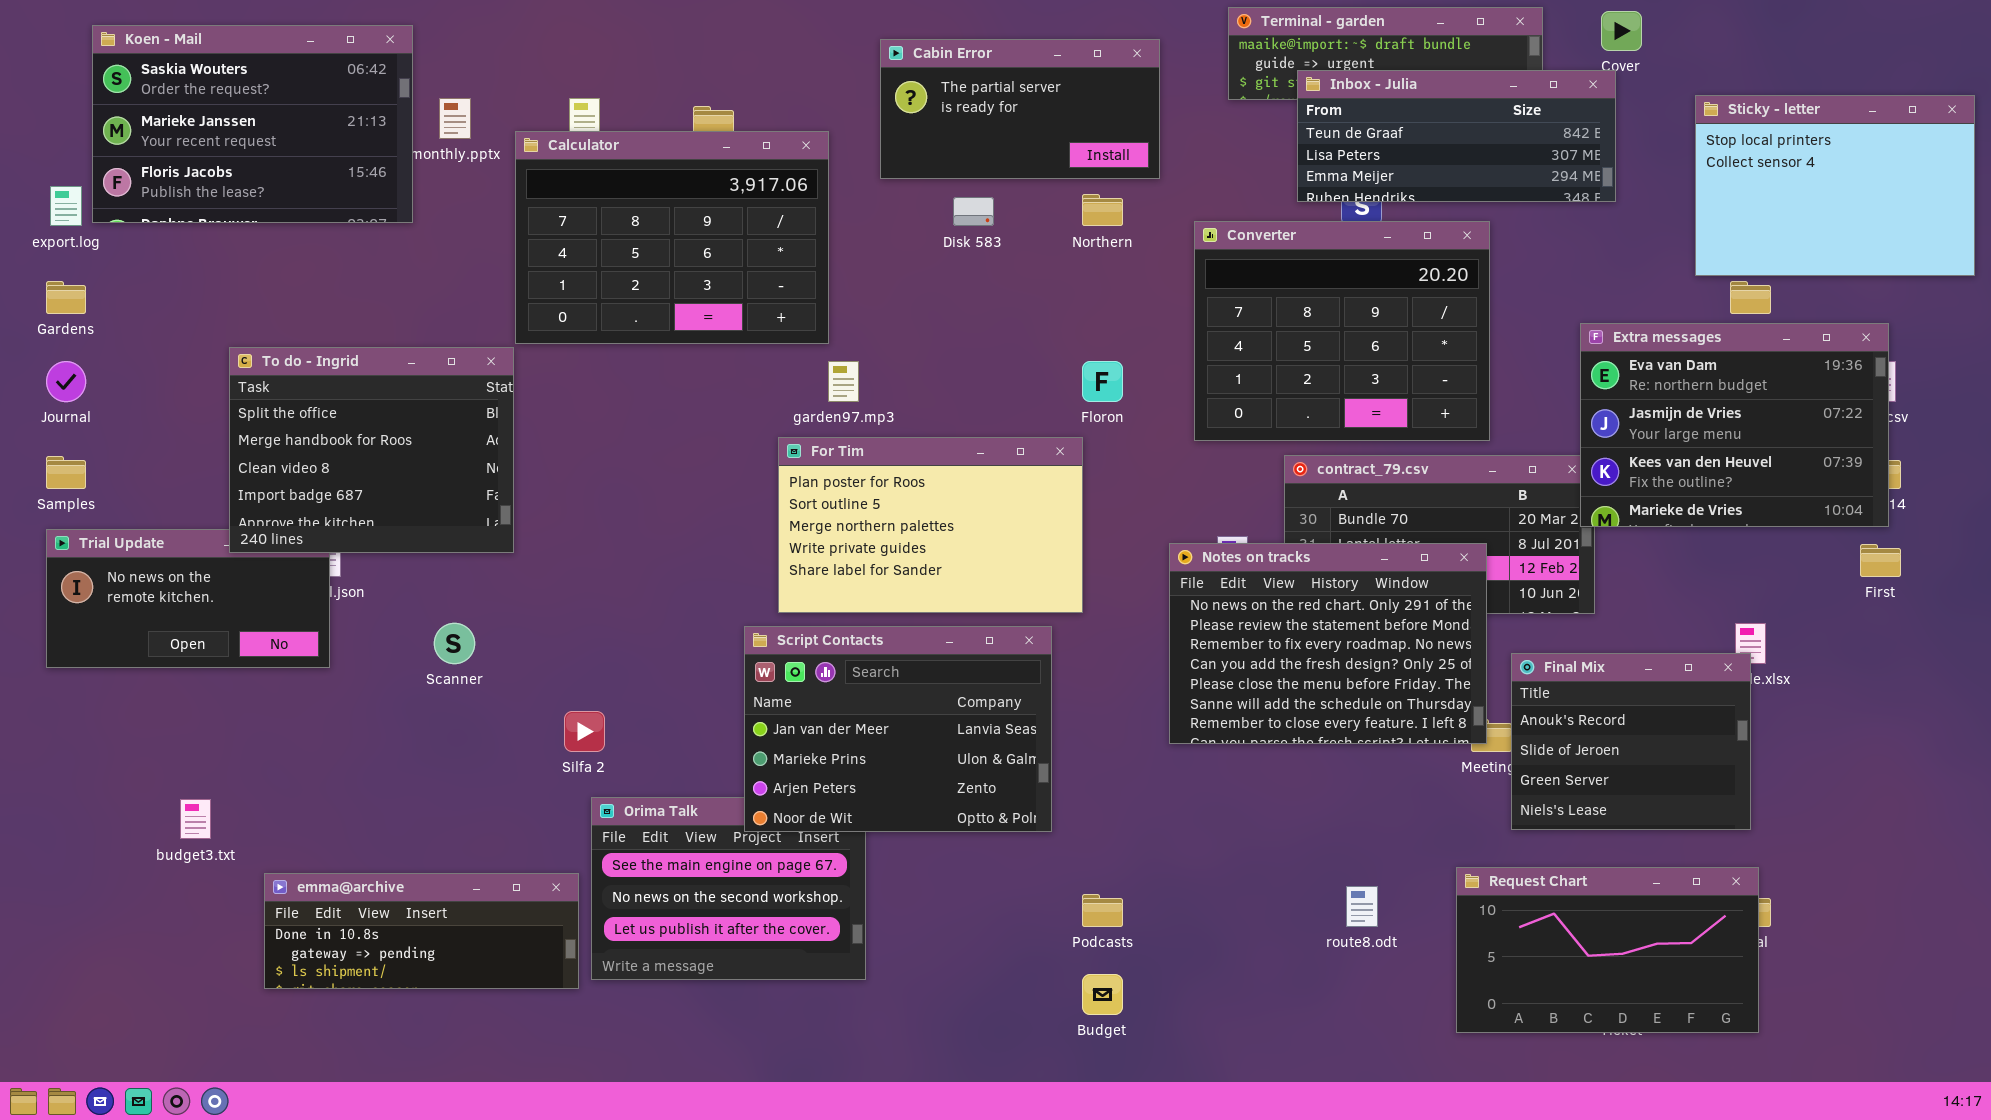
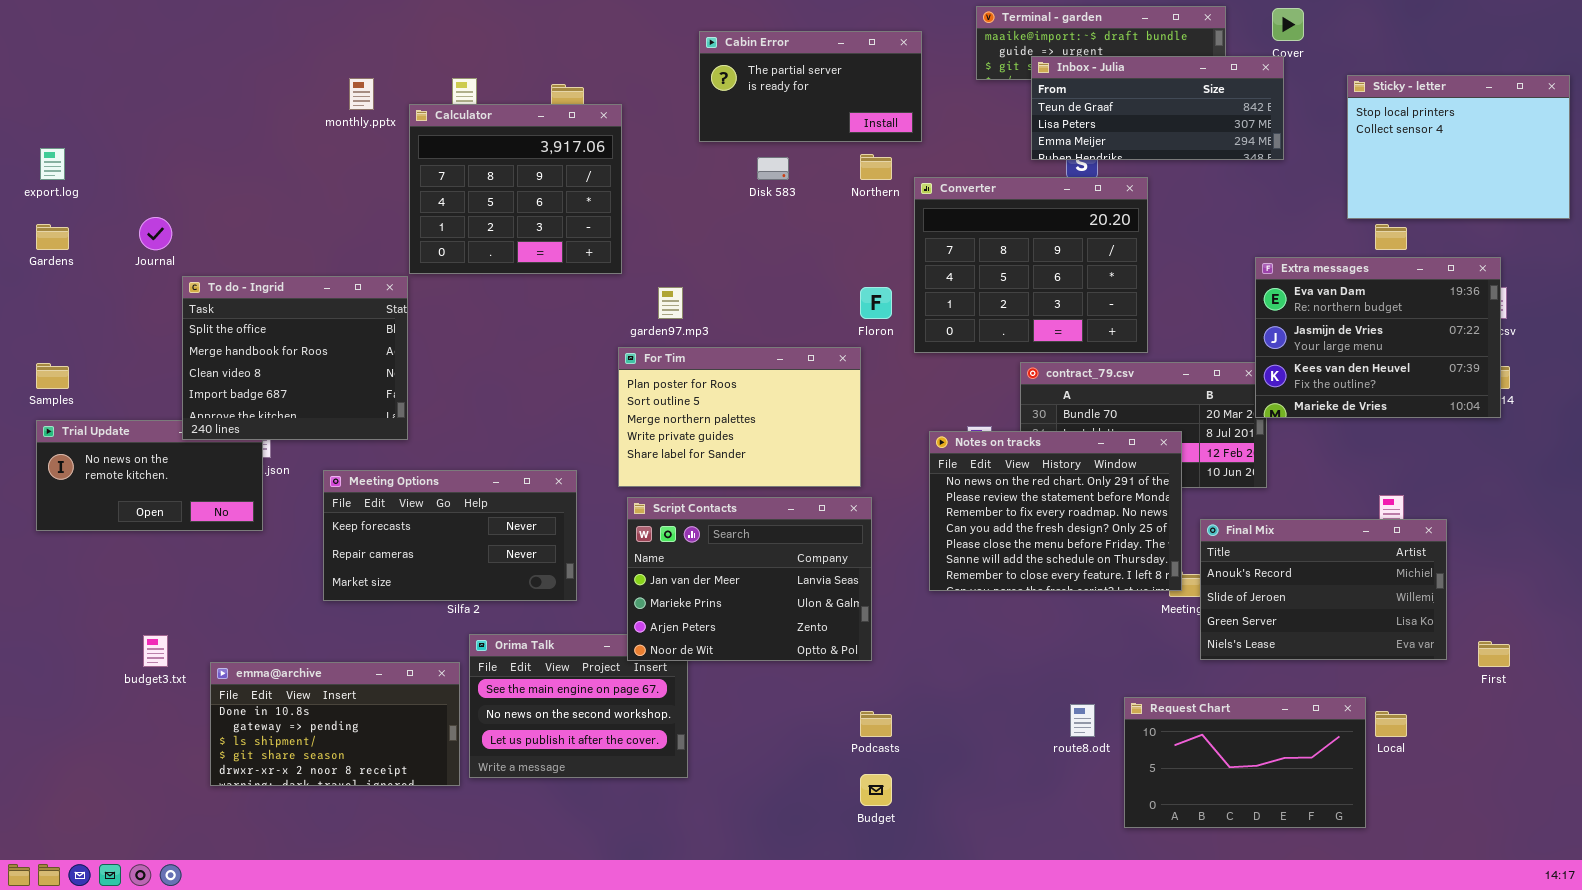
Koen - Mail: [92,25,413,223] -> none, closed
Calculator: [515,131,829,344] -> [409,104,622,274], resized
Converter: [1194,221,1490,441] -> [914,177,1148,353], moved
Journal: [46,361,86,402] -> [139,217,172,250], moved
First: [1860,544,1901,577] -> [1478,641,1510,667], moved
Meeting Options: none -> [323,470,577,601], opened
Script Contacts: [744,626,1052,832] -> [627,497,872,661], moved
Final Mix: [1511,653,1751,830] -> [1200,519,1447,660], resized
Request Chart: [1456,867,1759,1033] -> [1124,697,1366,828], moved
emma@archive: [264,873,579,989] -> [210,662,460,786], resized

